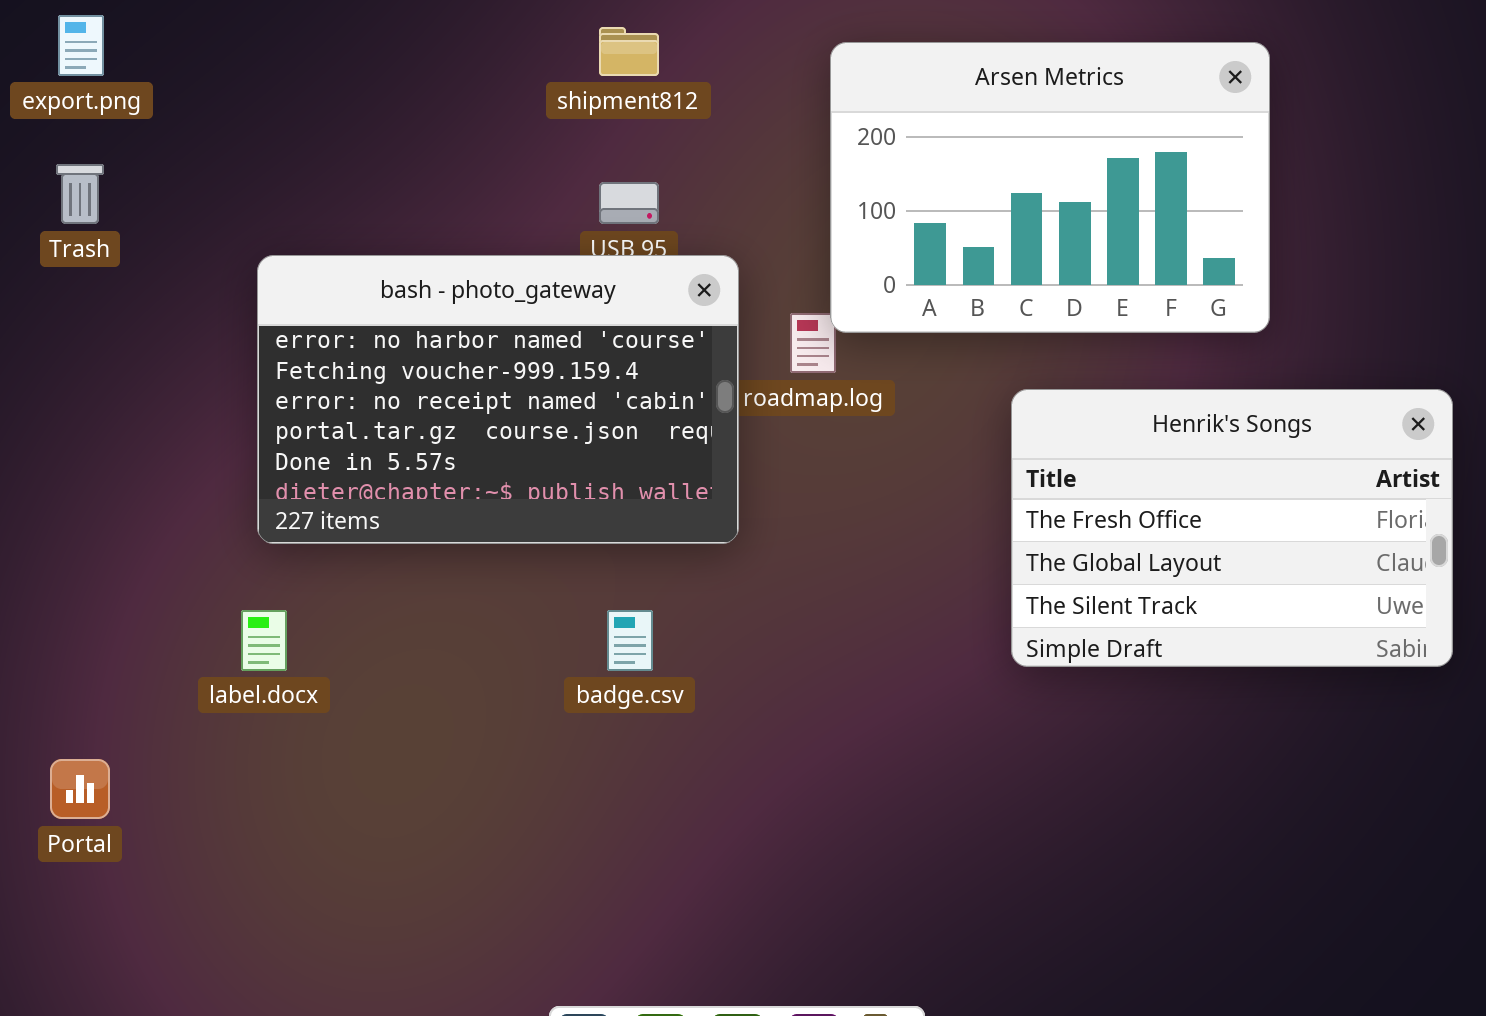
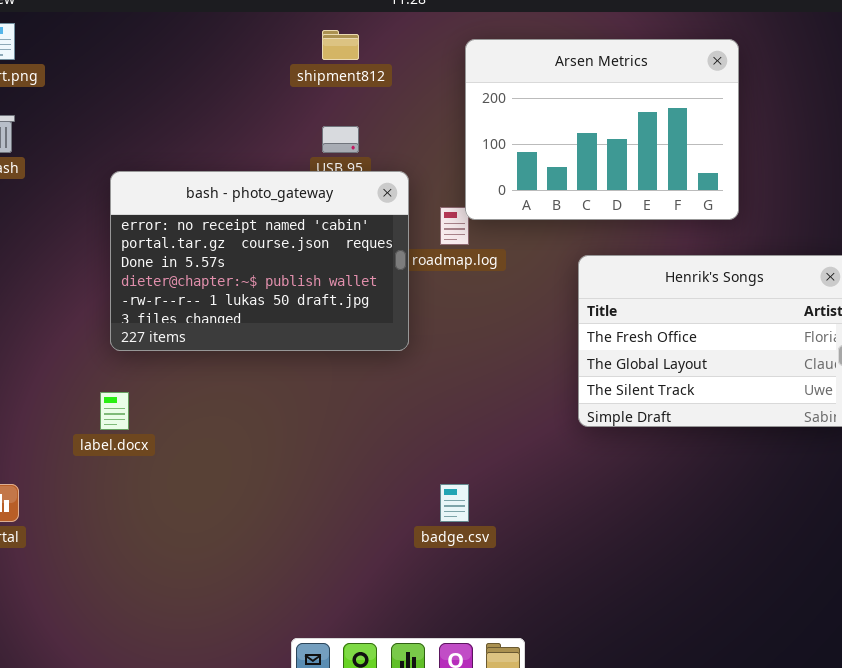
bash - photo_gateway: [257,255,739,544] -> [110,171,409,351], scrolled down 2 rows
badge.csv: [607,610,653,671] -> [440,484,469,522], moved

